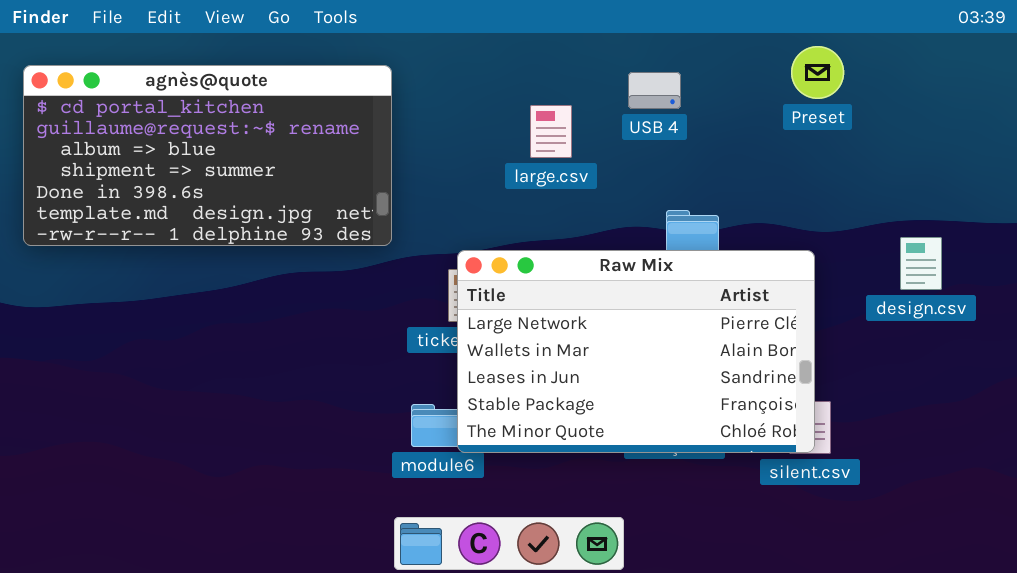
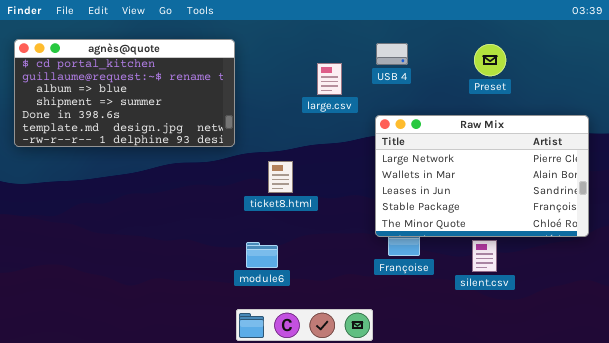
Preset: [791,46,844,99] -> [474,44,506,76], moved
Raw Mix: [457,250,815,453] -> [375,115,589,237], moved

